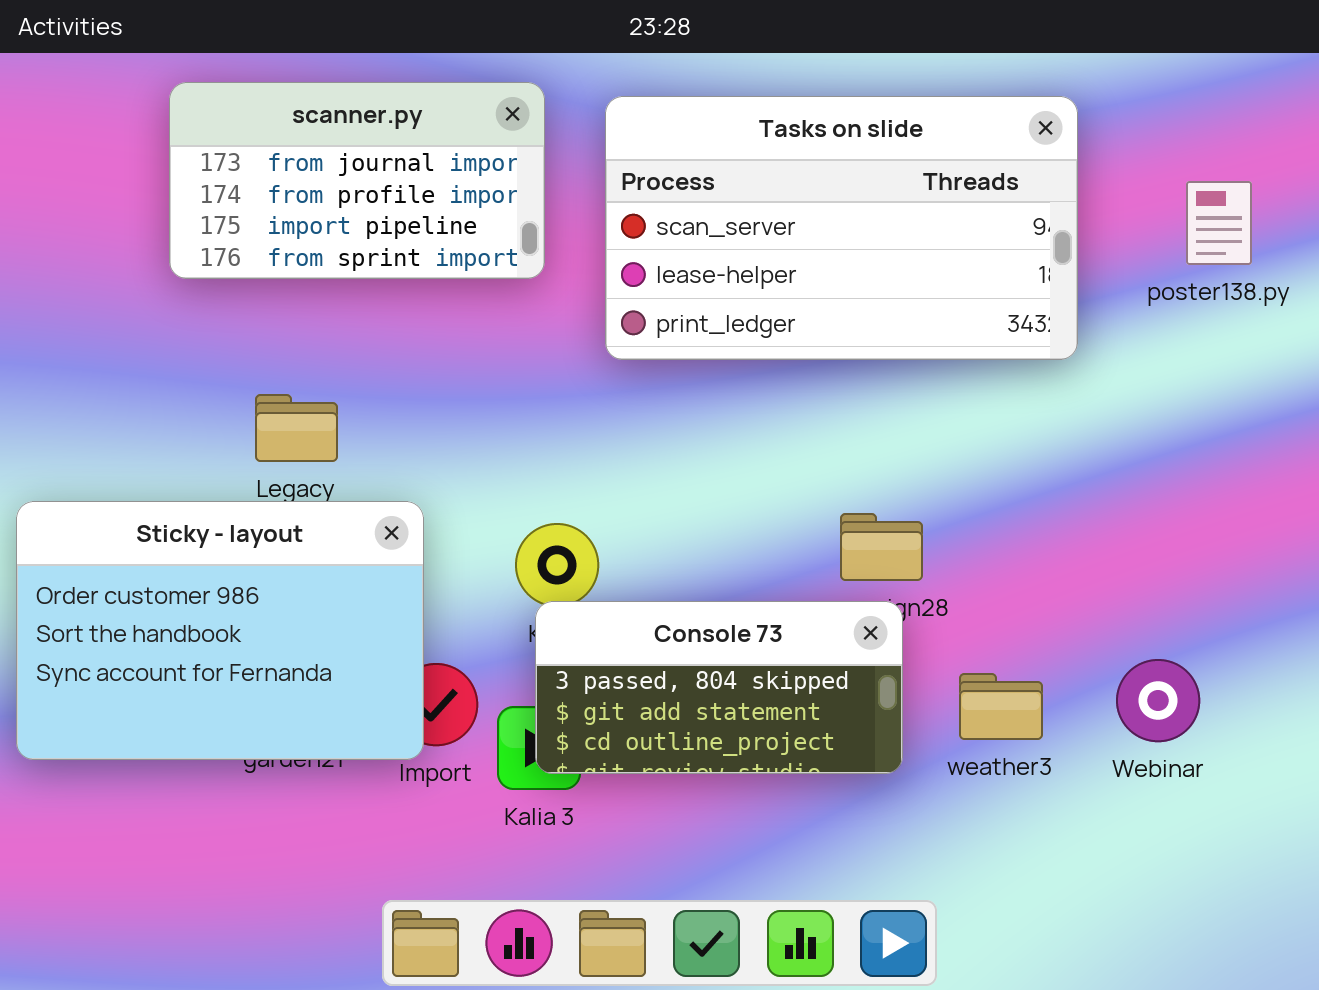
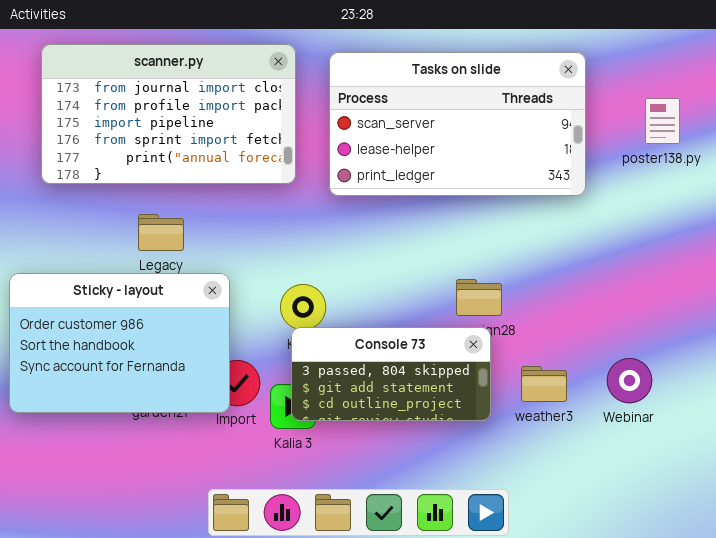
scanner.py: [169,82,545,279] -> [41,44,296,184], resized

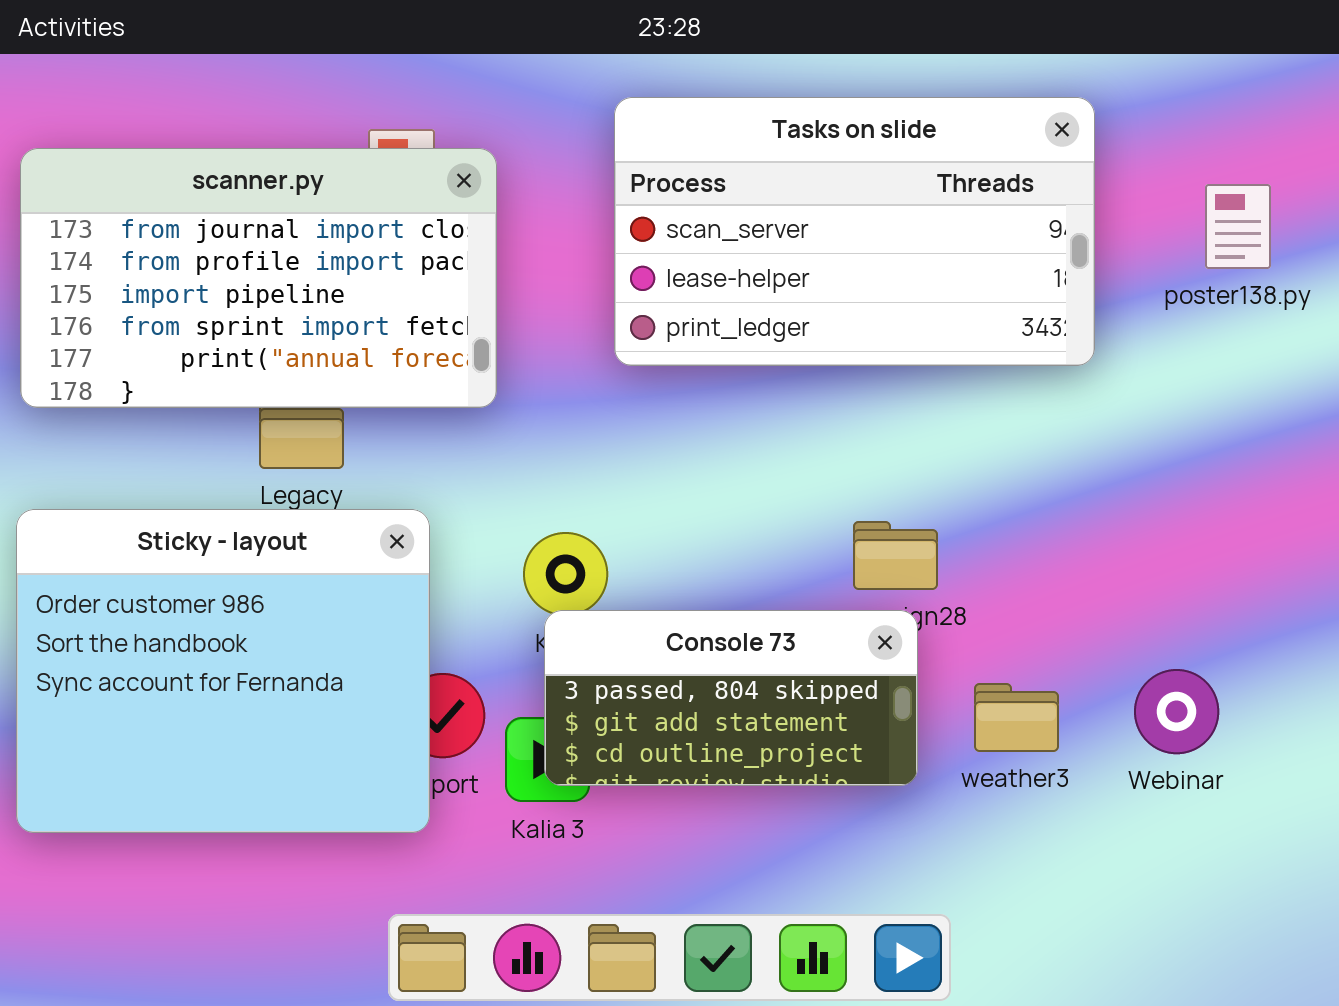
scanner.py: [41,44,296,184] -> [20,148,497,408], moved
Sticky - layout: [9,273,230,413] -> [16,509,430,833], resized

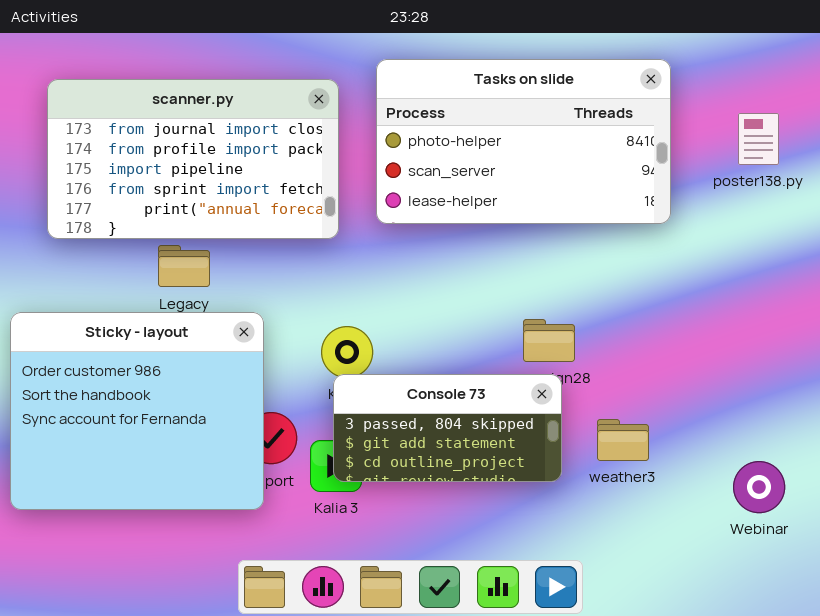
Tasks on slide: [614,97,1095,366] -> [376,59,671,224], scrolled up 1 row
scanner.py: [20,148,497,408] -> [47,79,339,239], moved
Webinar: [1134,669,1219,754] -> [733,461,785,513], moved

